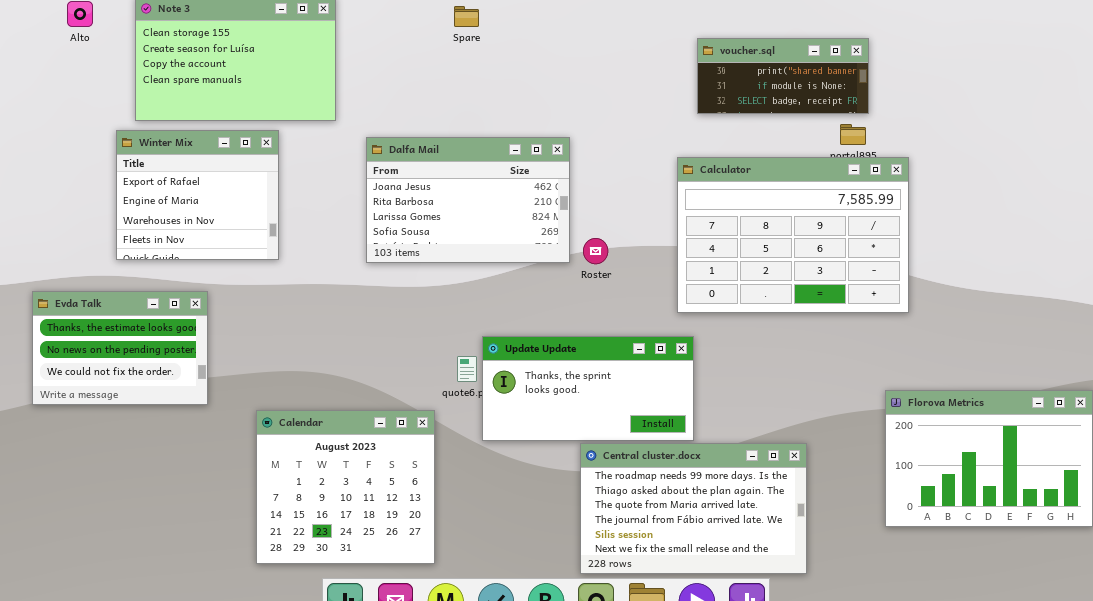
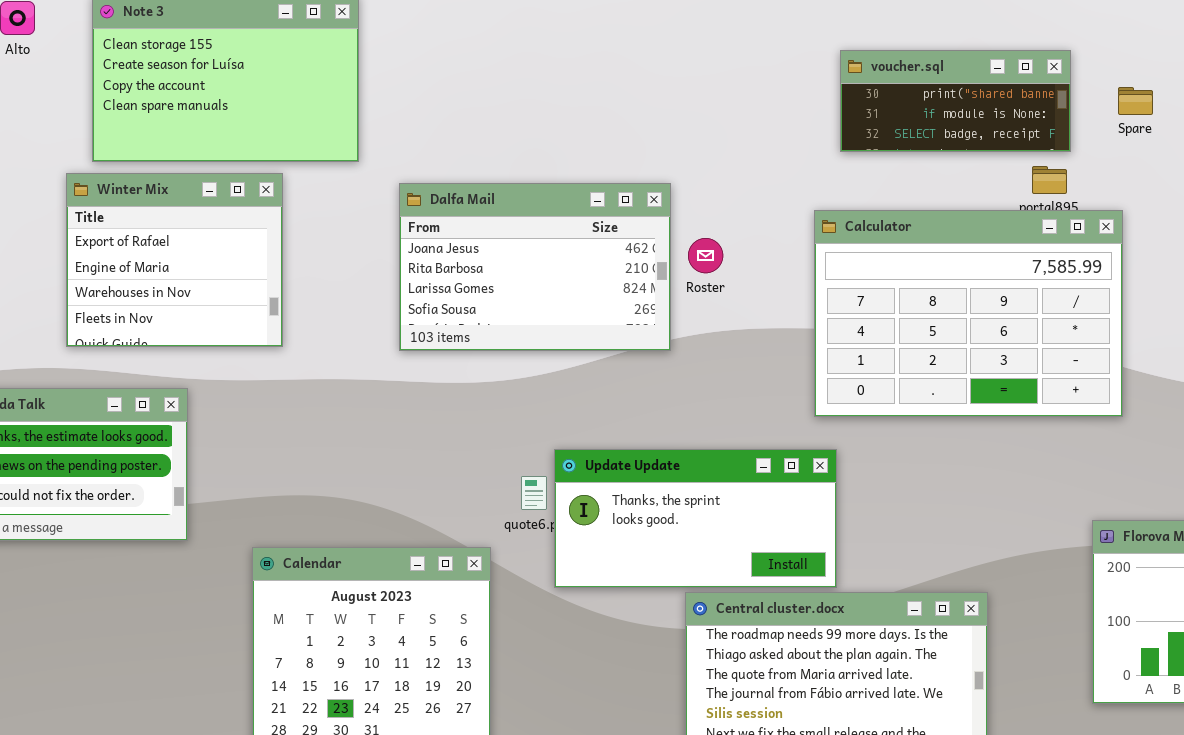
Spare: [454,6,479,27] -> [1118,87,1153,115], moved
Roster: [583,238,608,264] -> [688,238,723,273], moved

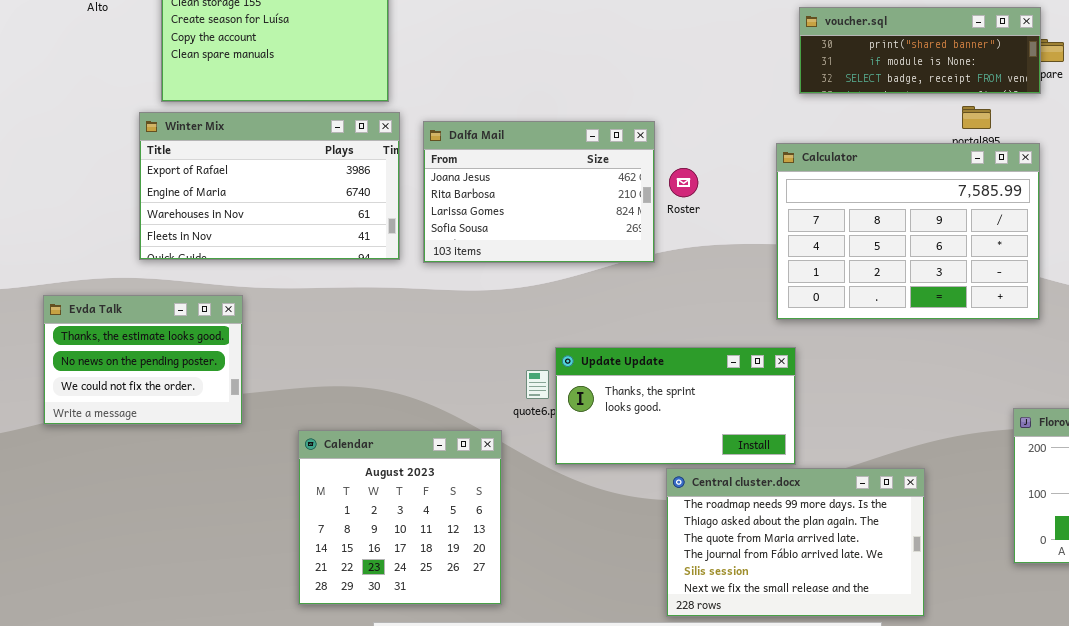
voucher.sql: [840,50,1071,152] -> [799,7,1041,94], resized
Winter Mix: [66,173,283,347] -> [139,112,400,260], resized

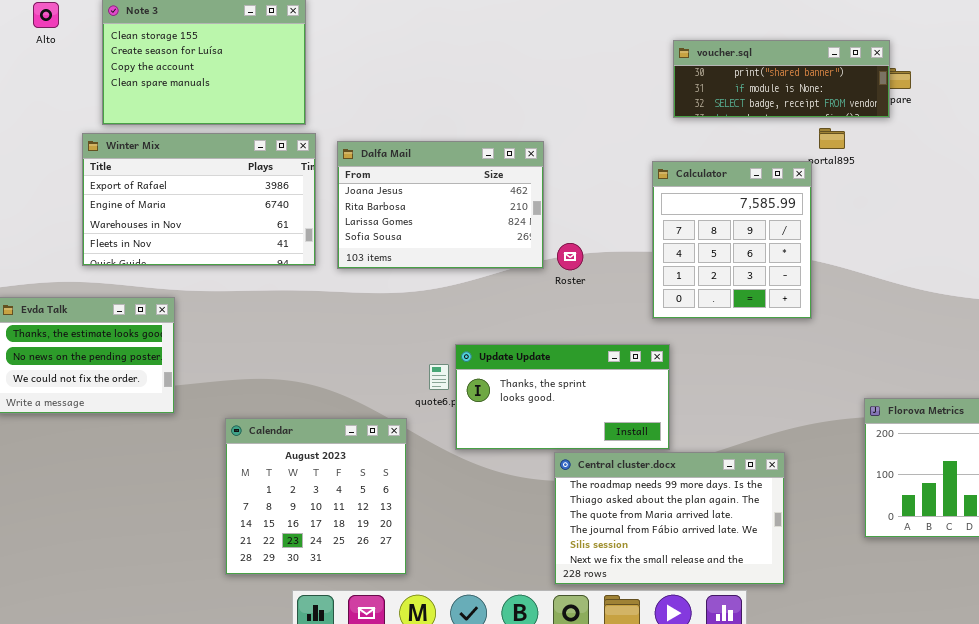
Calculator: [776,143,1040,320] -> [652,161,812,319], resized
Roster: [669,168,698,197] -> [557,243,583,270], moved

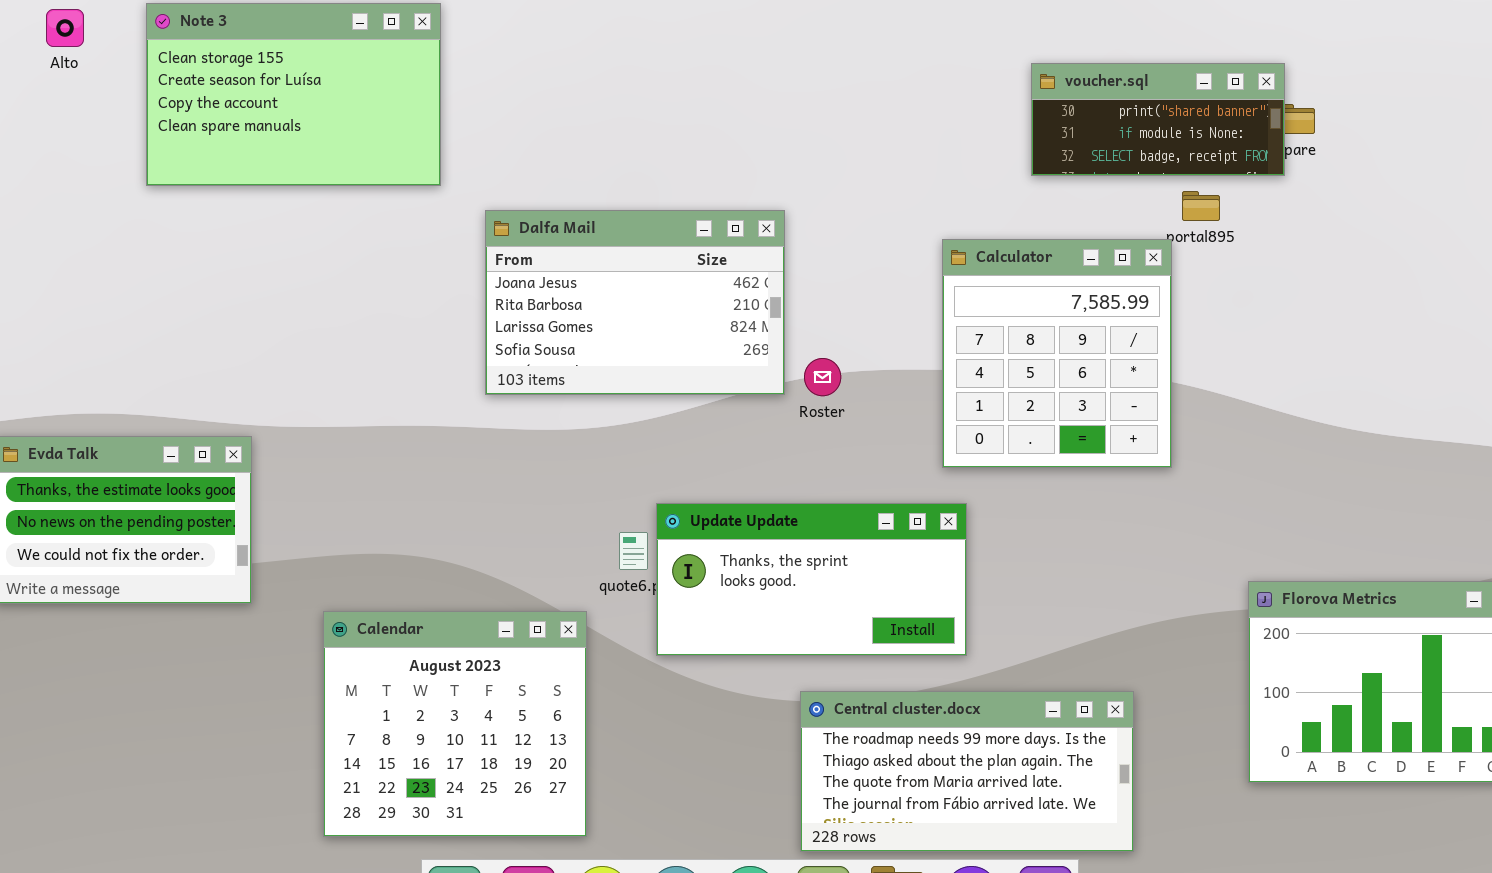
voucher.sql: [673,40,890,118] -> [1031,63,1285,176], resized
Winter Mix: [82,133,316,266] -> none, closed
Central cluster.docx: [554,452,785,585] -> [800,691,1134,852], resized

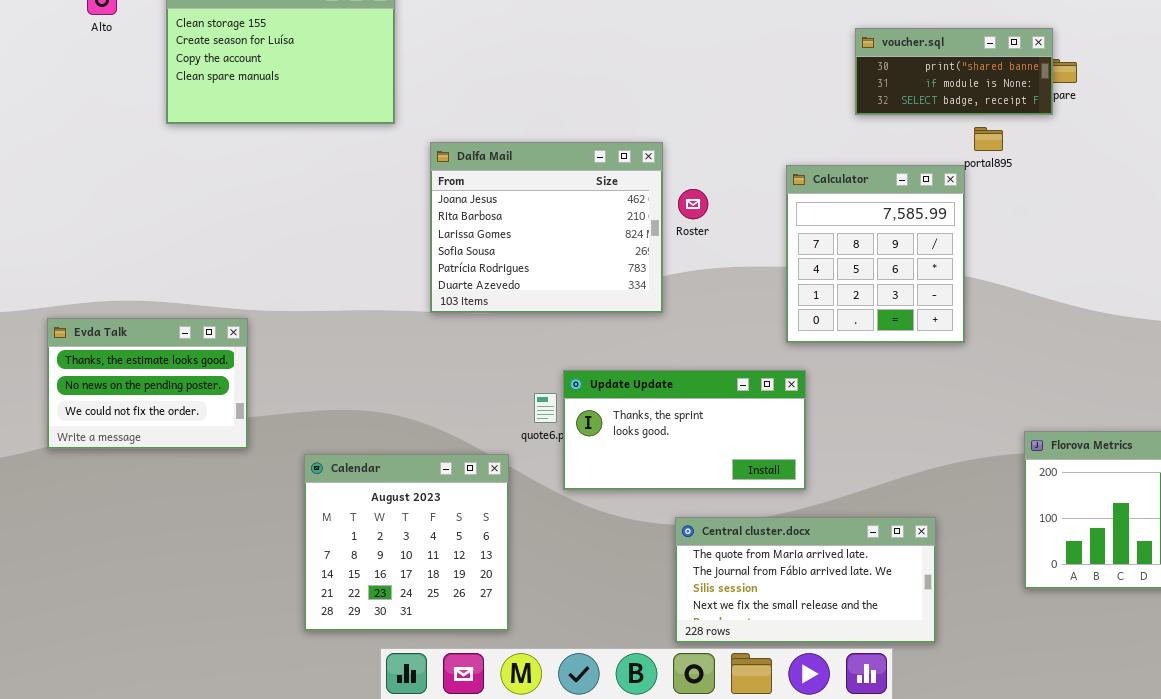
Dalfa Mail: [485,210,785,395] -> [430,142,663,313], resized
Roster: [804,358,841,396] -> [678,189,708,219], moved
Central cluster.docx: [800,691,1134,852] -> [675,517,936,643], scrolled down 2 rows

